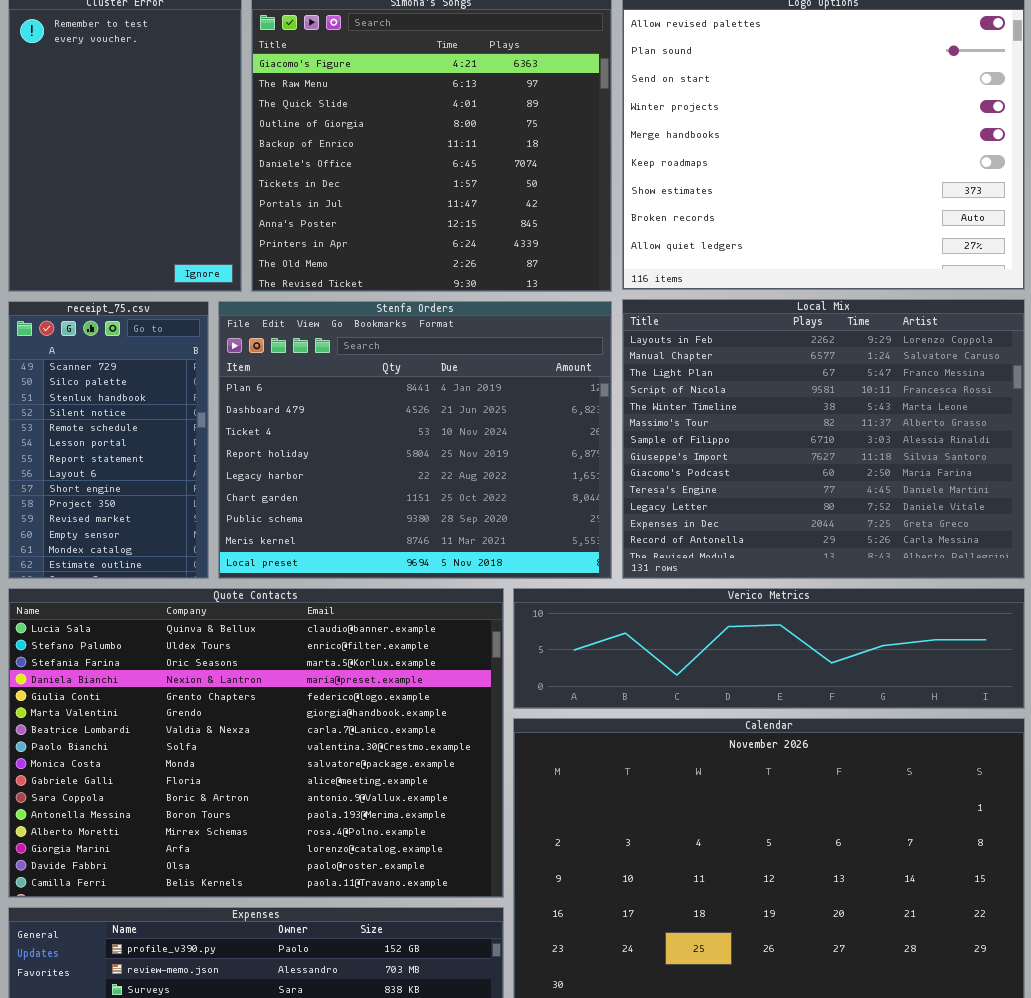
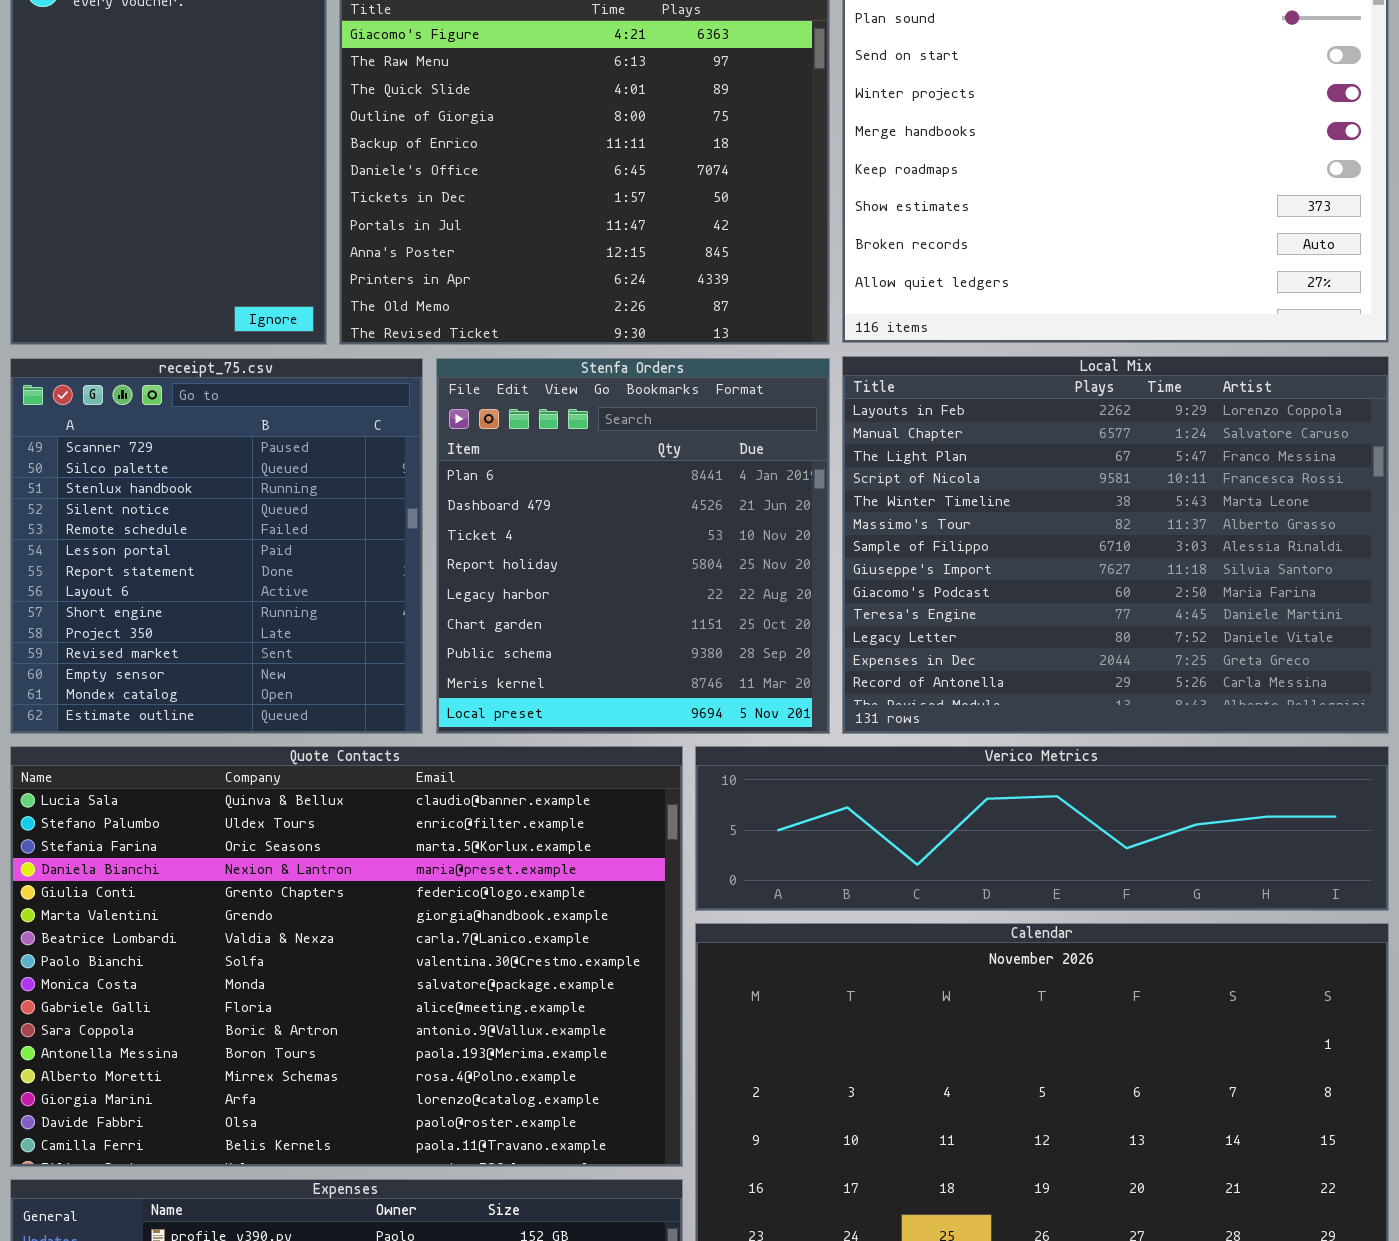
receipt_75.csv: [8,301,209,579] -> [10,358,423,734], resized
Stenfa Orders: [218,301,612,579] -> [436,358,830,734], resized

